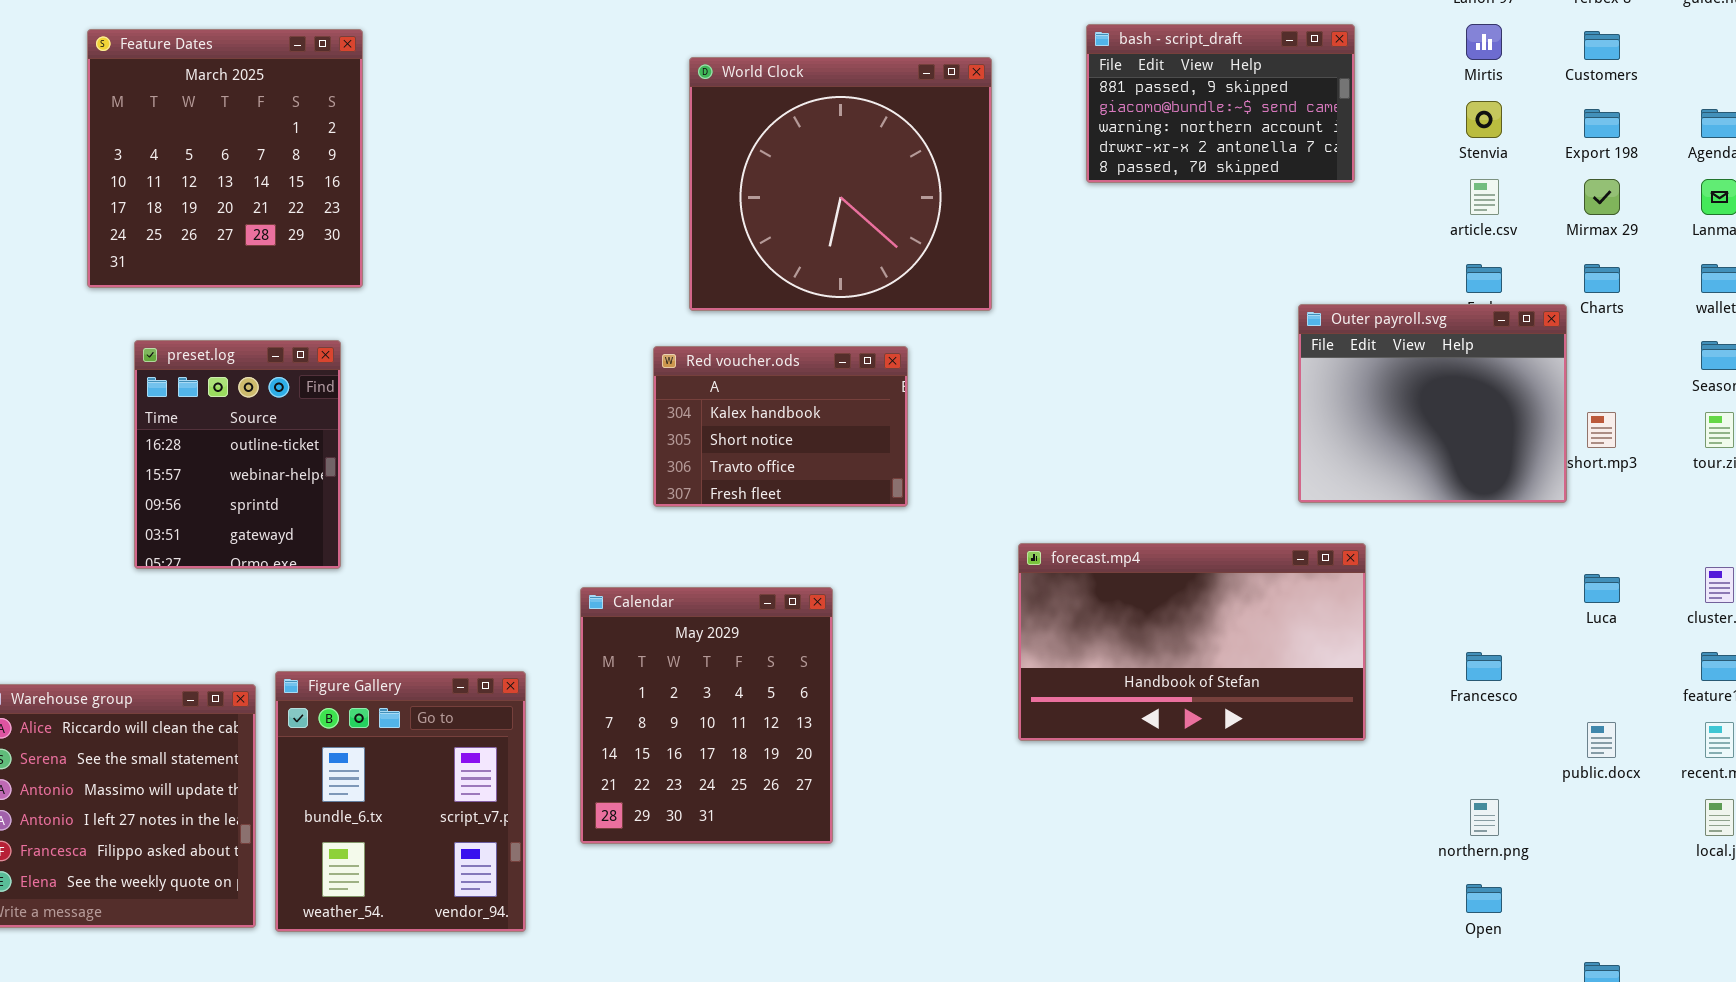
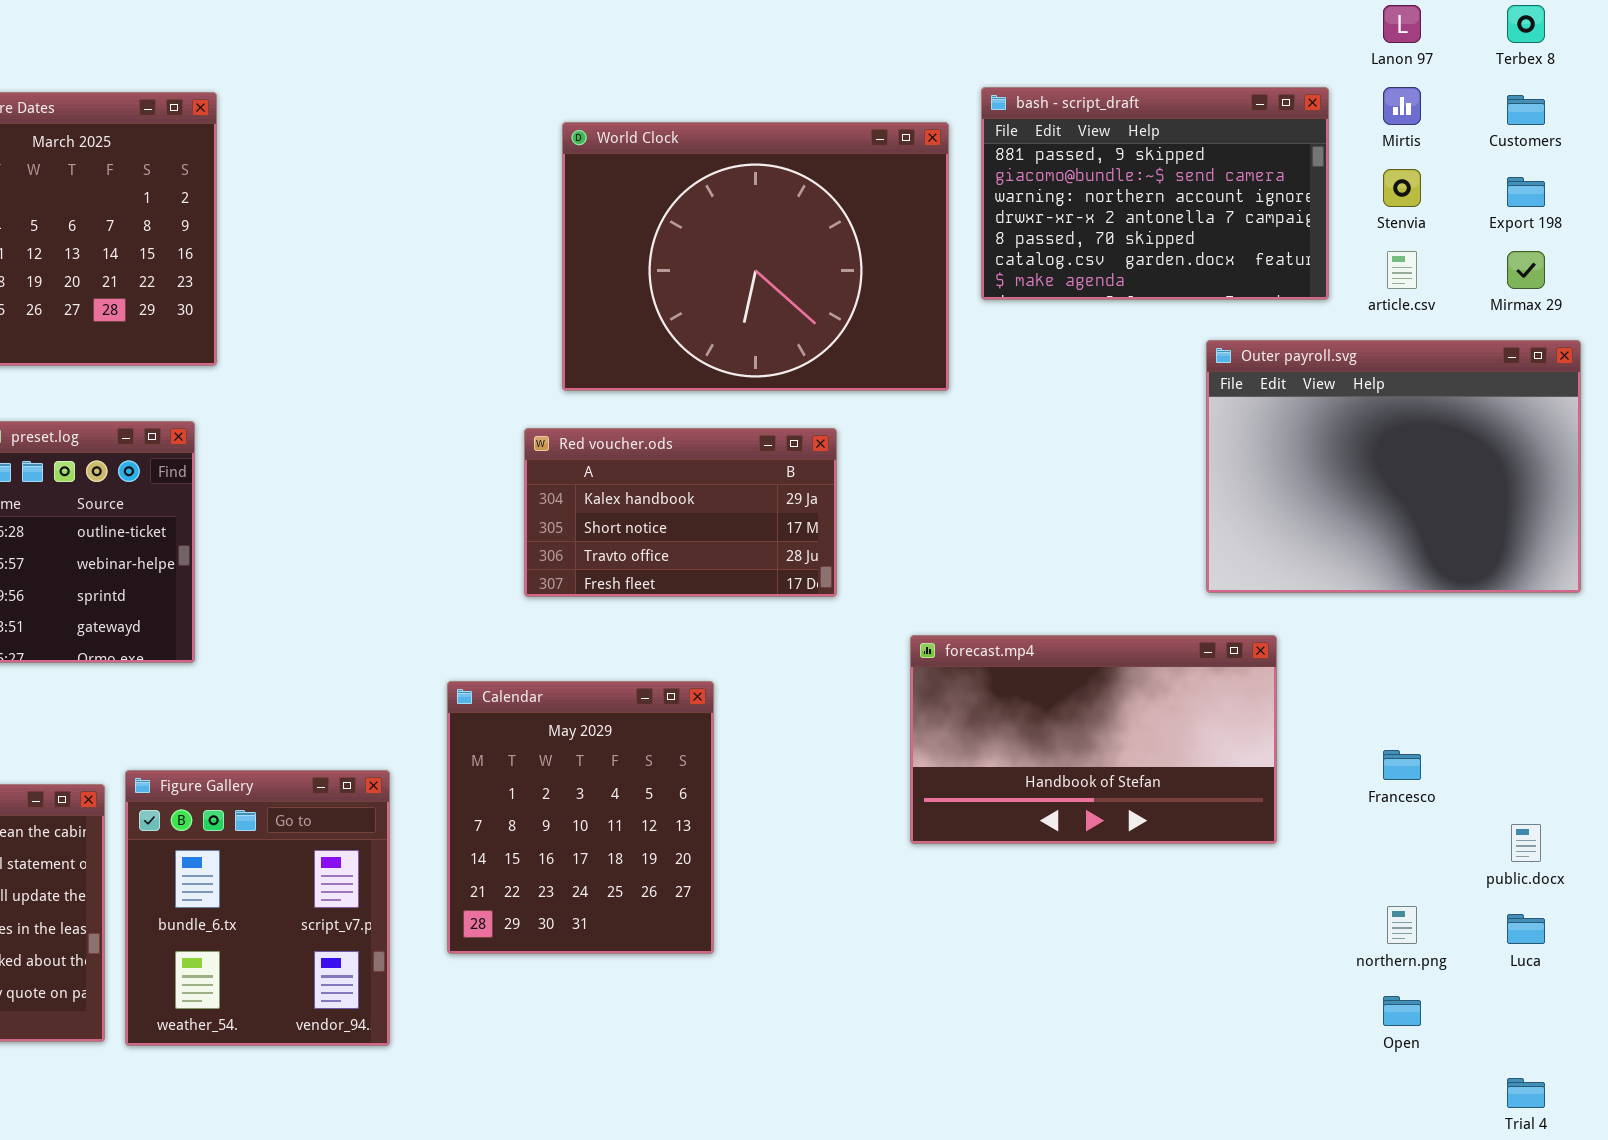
bash - script_draft: [1086,24,1355,183] -> [981,87,1329,300], resized
World Clock: [689,57,992,311] -> [562,122,949,391], resized
Outer payroll.svg: [1298,304,1567,503] -> [1206,340,1581,593], resized
Red voucher.ods: [653,346,908,507] -> [524,428,837,597], resized
Luca: [1584,574,1620,603] -> [1507,914,1545,944], moved

